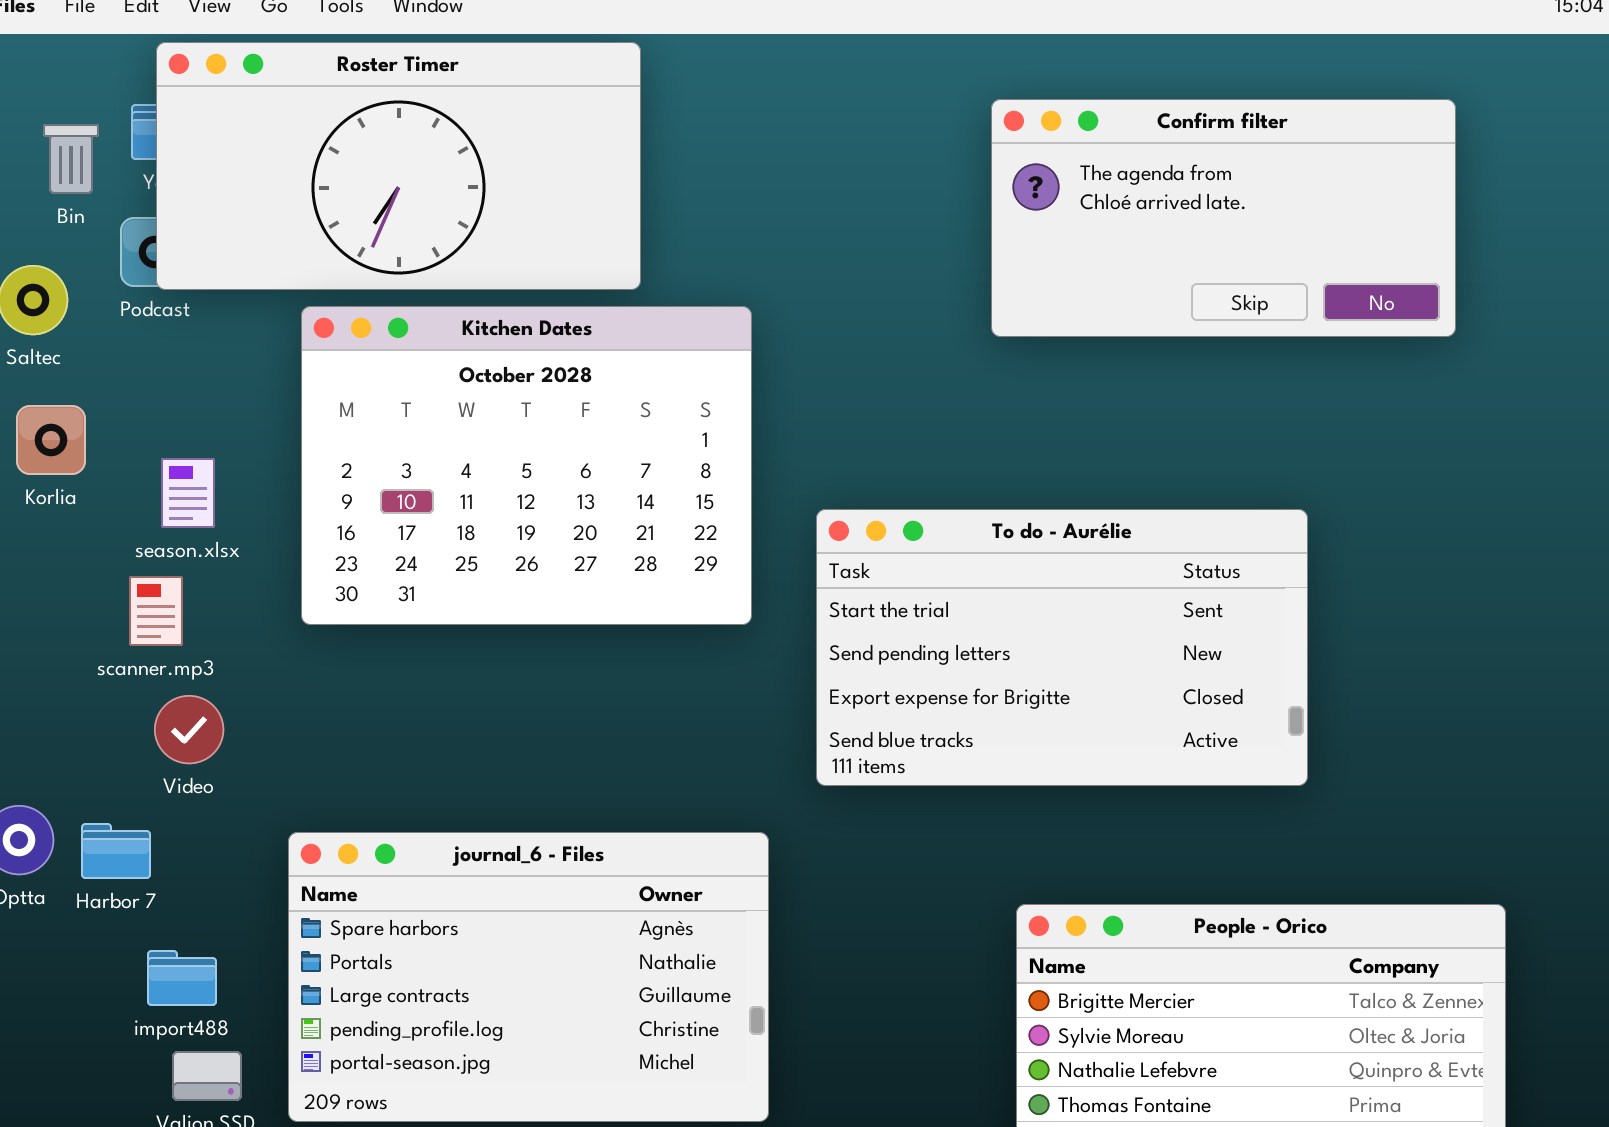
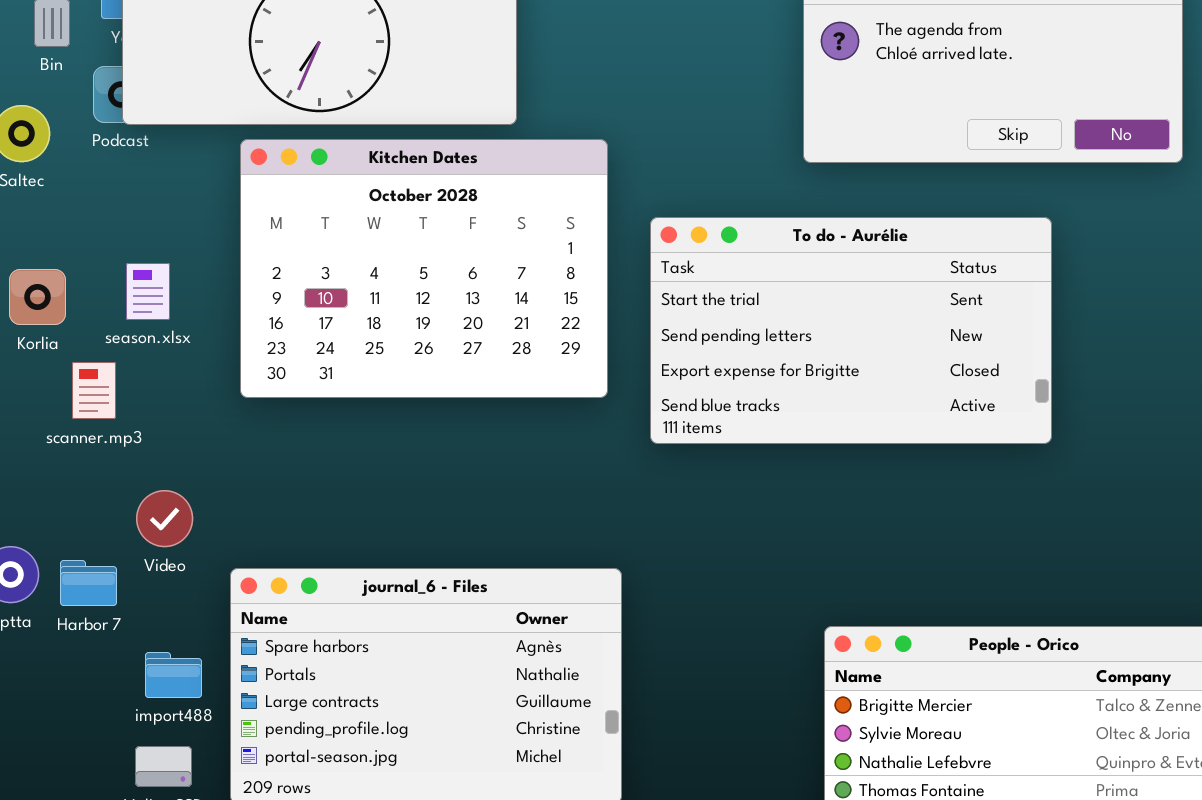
Korlia: [16,405,86,475] -> [9,269,66,325], moved
To do - Aurélie: [816,509,1308,786] -> [650,217,1052,444], moved
scanner.mp3: [129,576,183,646] -> [72,362,116,419], moved
Video: [154,695,224,764] -> [136,490,193,547], moved
import488: [147,950,217,1006] -> [145,652,202,698], moved

